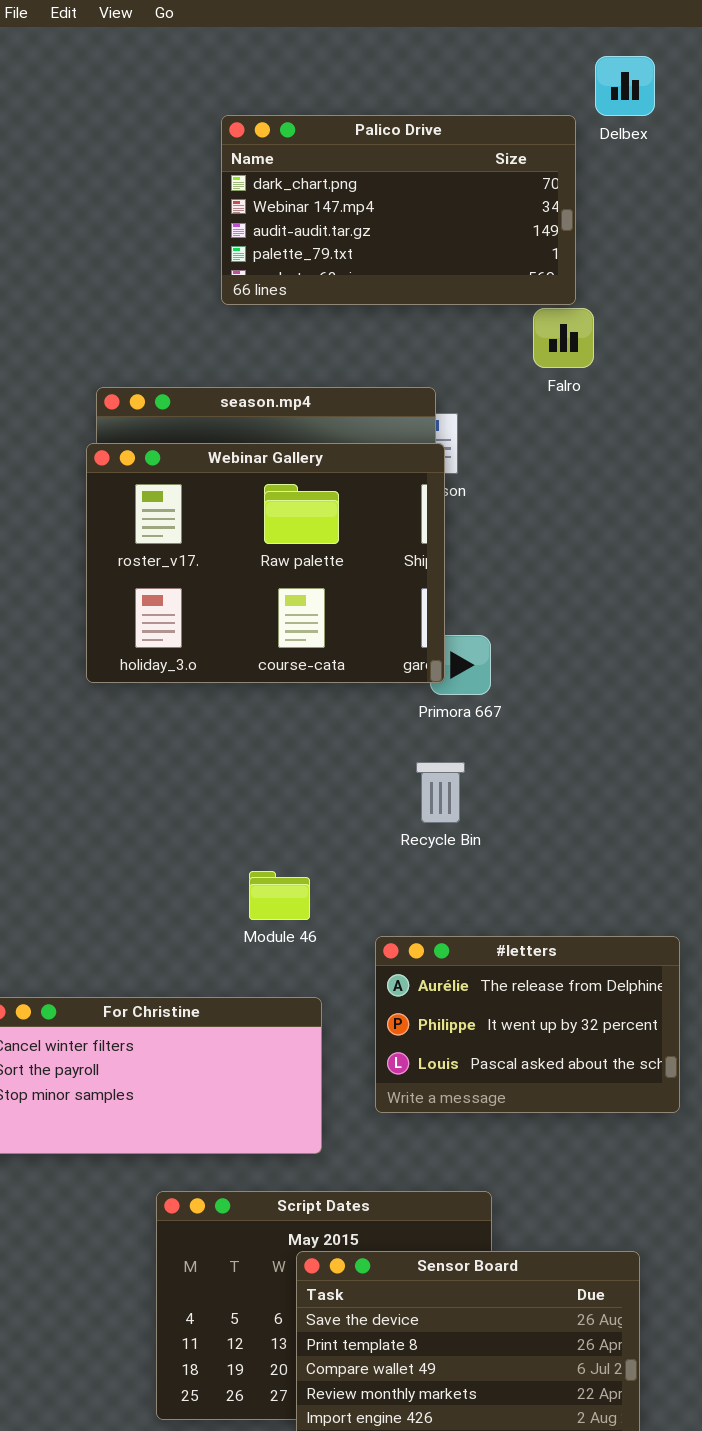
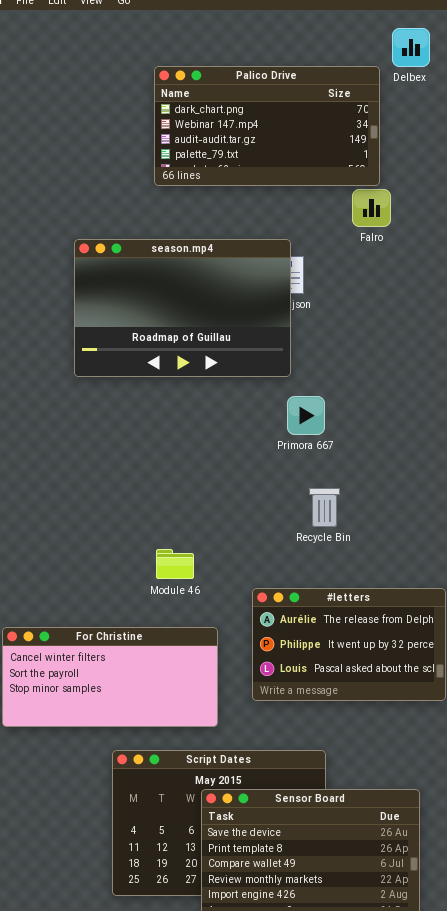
Webinar Gallery: [86,443,445,683] -> none, closed
Recycle Bin: [416,762,465,823] -> [309,488,340,527], moved
Module 46: [249,871,310,920] -> [156,549,194,579], moved

